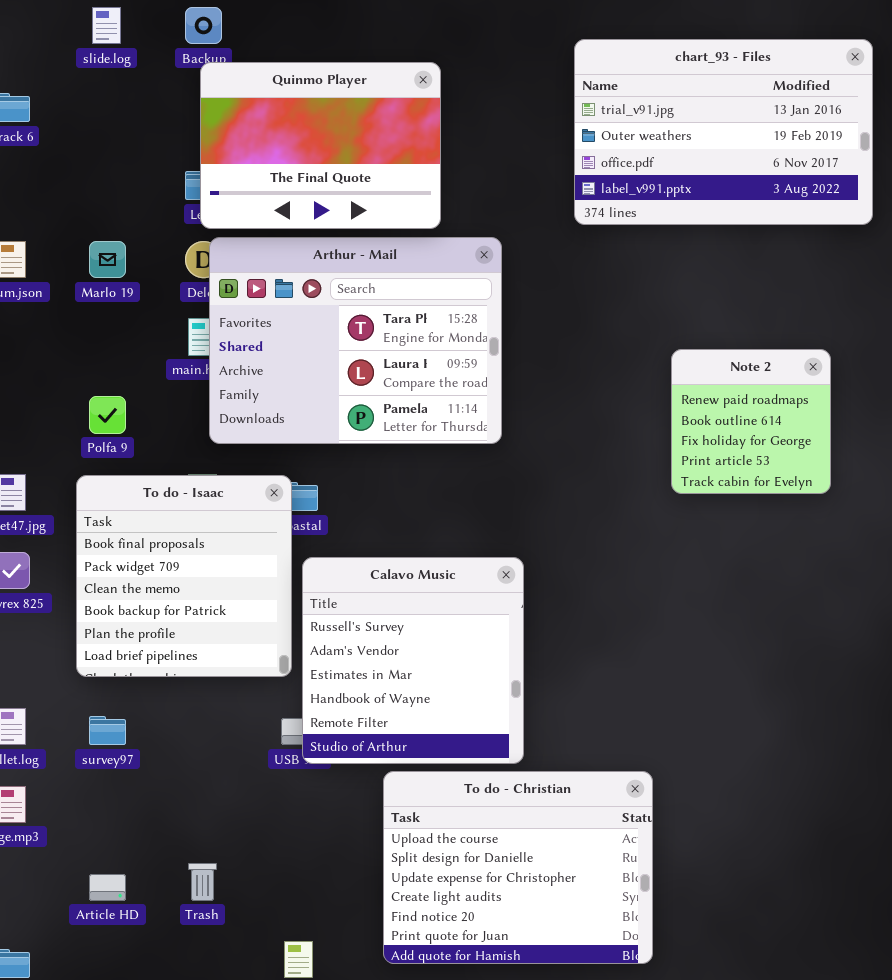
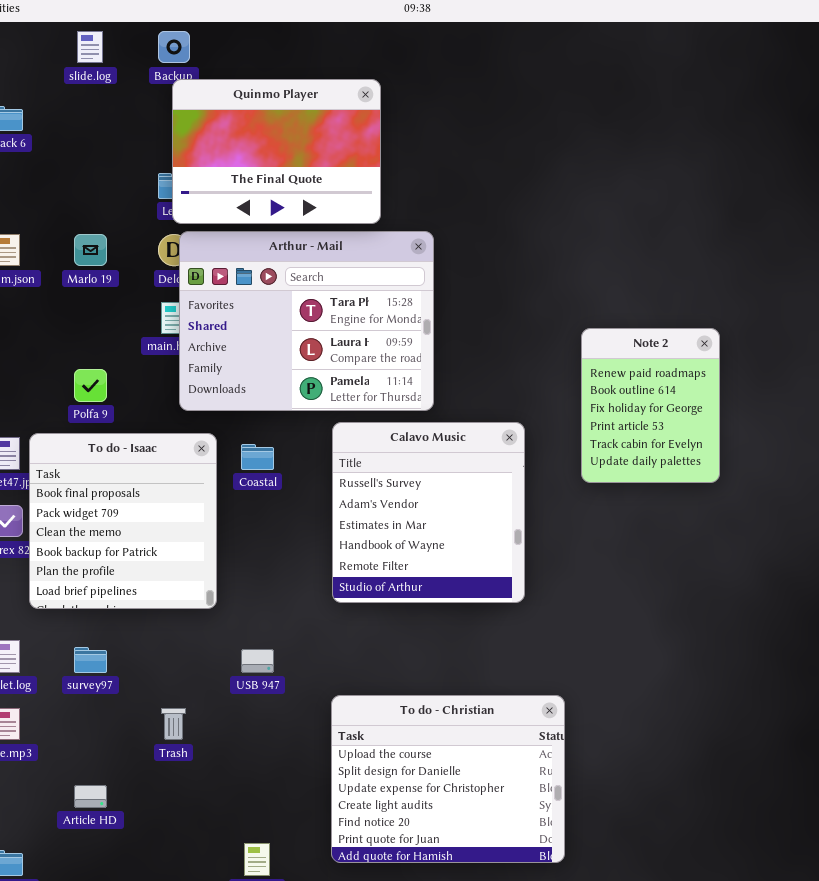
chart_93 - Files: [574,39,873,225] -> none, closed
Note 2: [671,349,831,494] -> [581,328,720,483], resized
To do - Isaac: [76,475,292,677] -> [29,433,217,609], moved
Calavo Music: [302,557,524,764] -> [332,422,525,603], moved
Trash: [188,863,217,901] -> [161,708,186,740], moved

